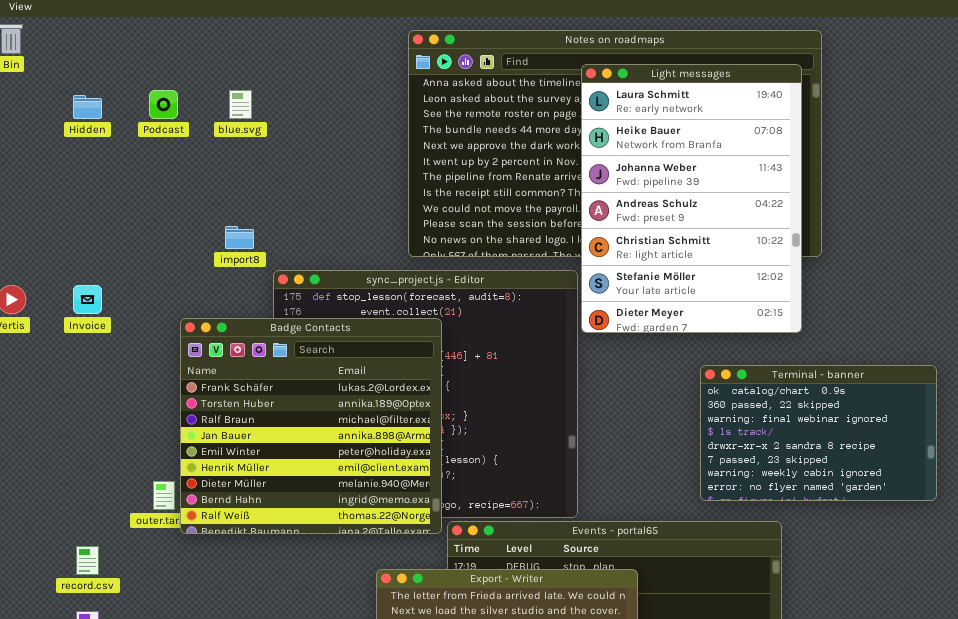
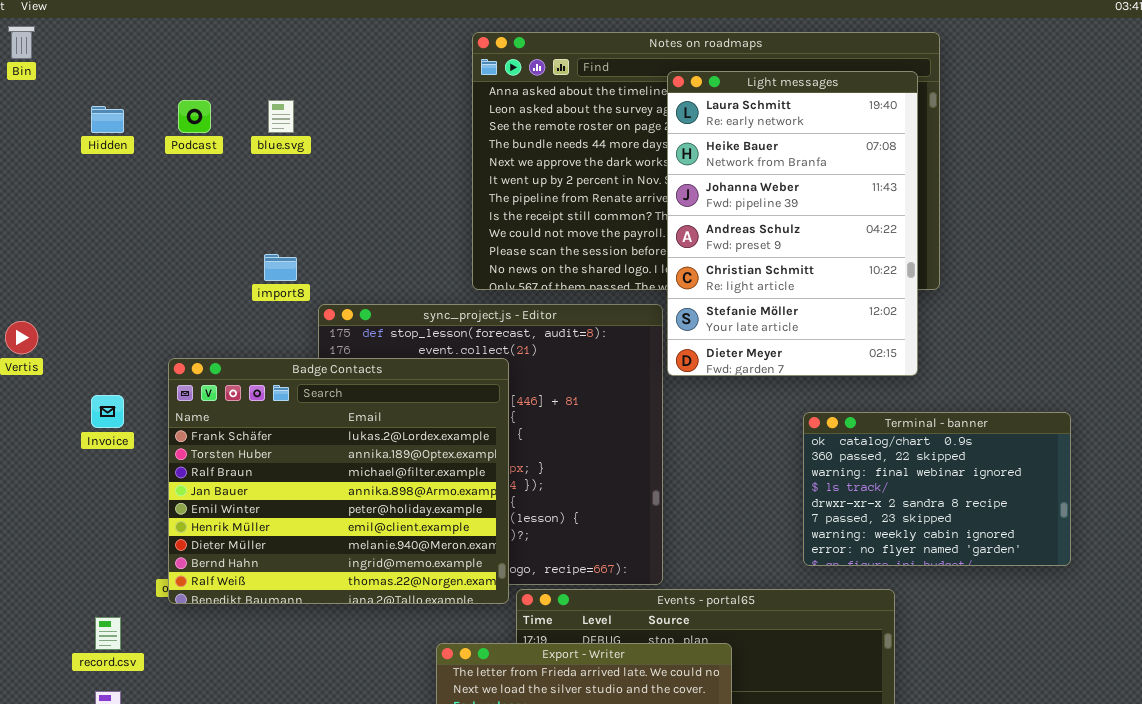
Invoice: [73,285,102,314] -> [91,395,124,428], moved
Badge Contacts: [180,318,442,534] -> [168,358,509,604], resized

